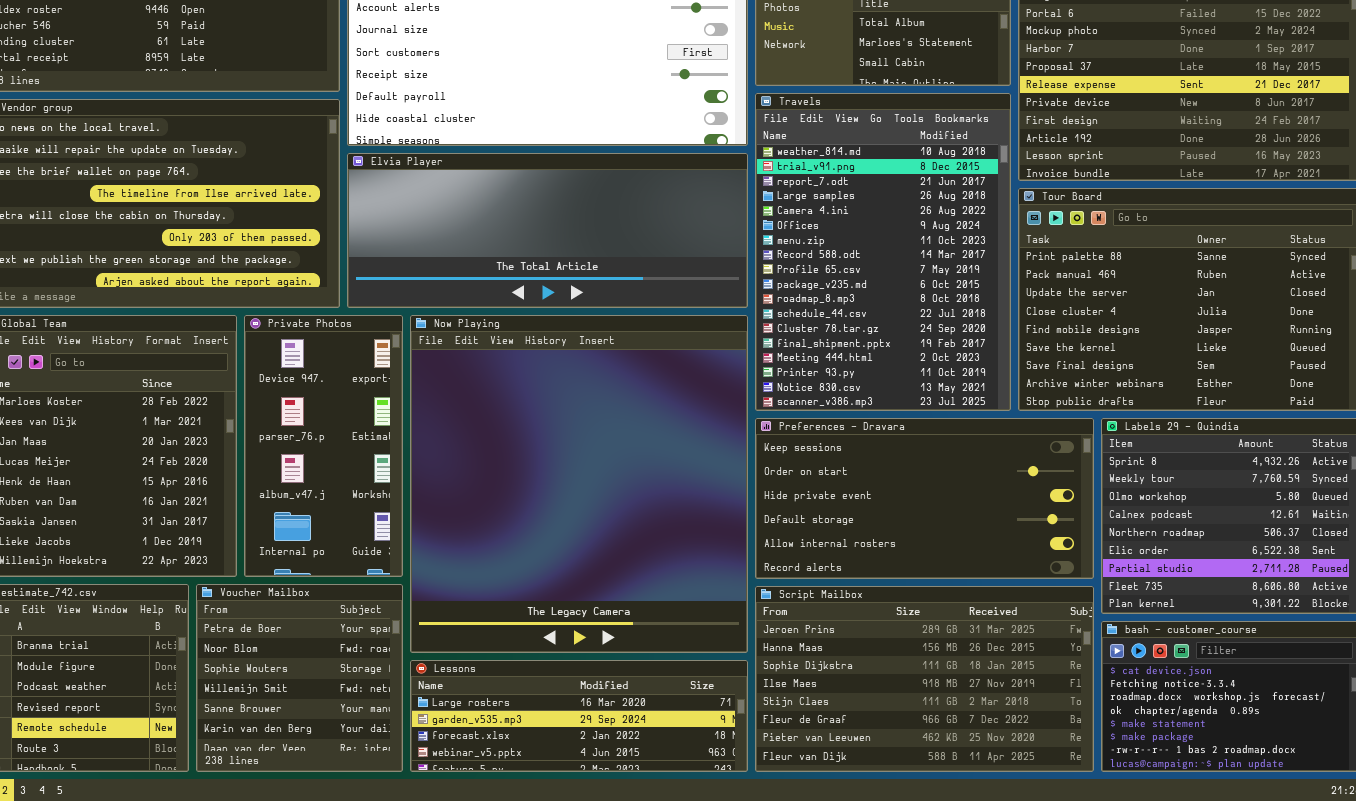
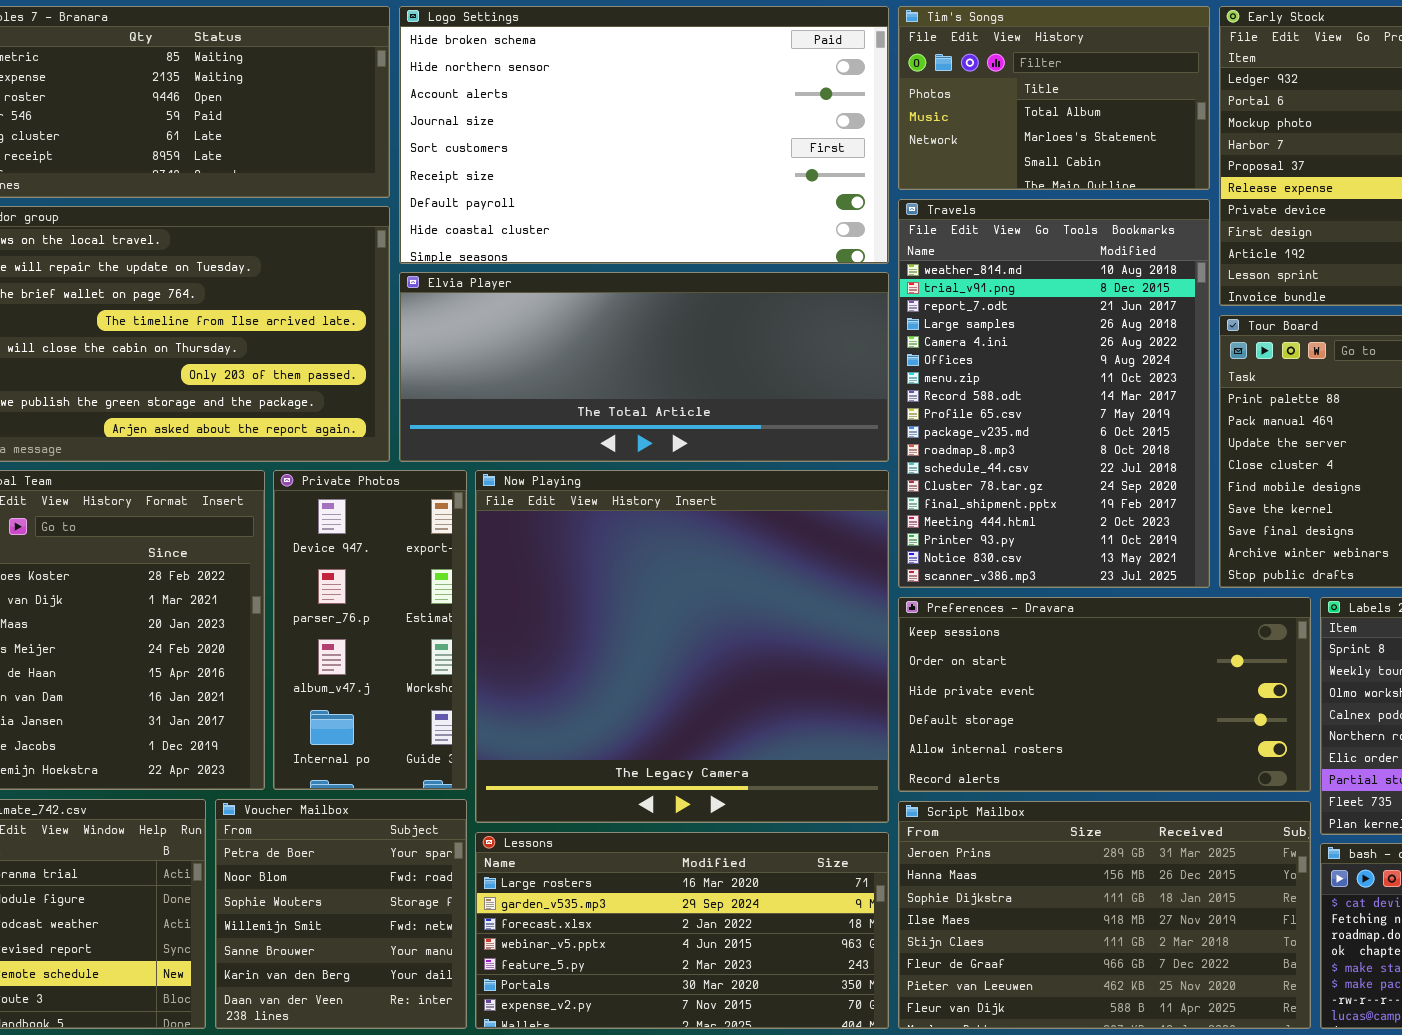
Now Playing: [410,315,748,653] -> [475,470,889,823], resized
Lessons: [410,660,748,772] -> [475,832,889,1029], resized

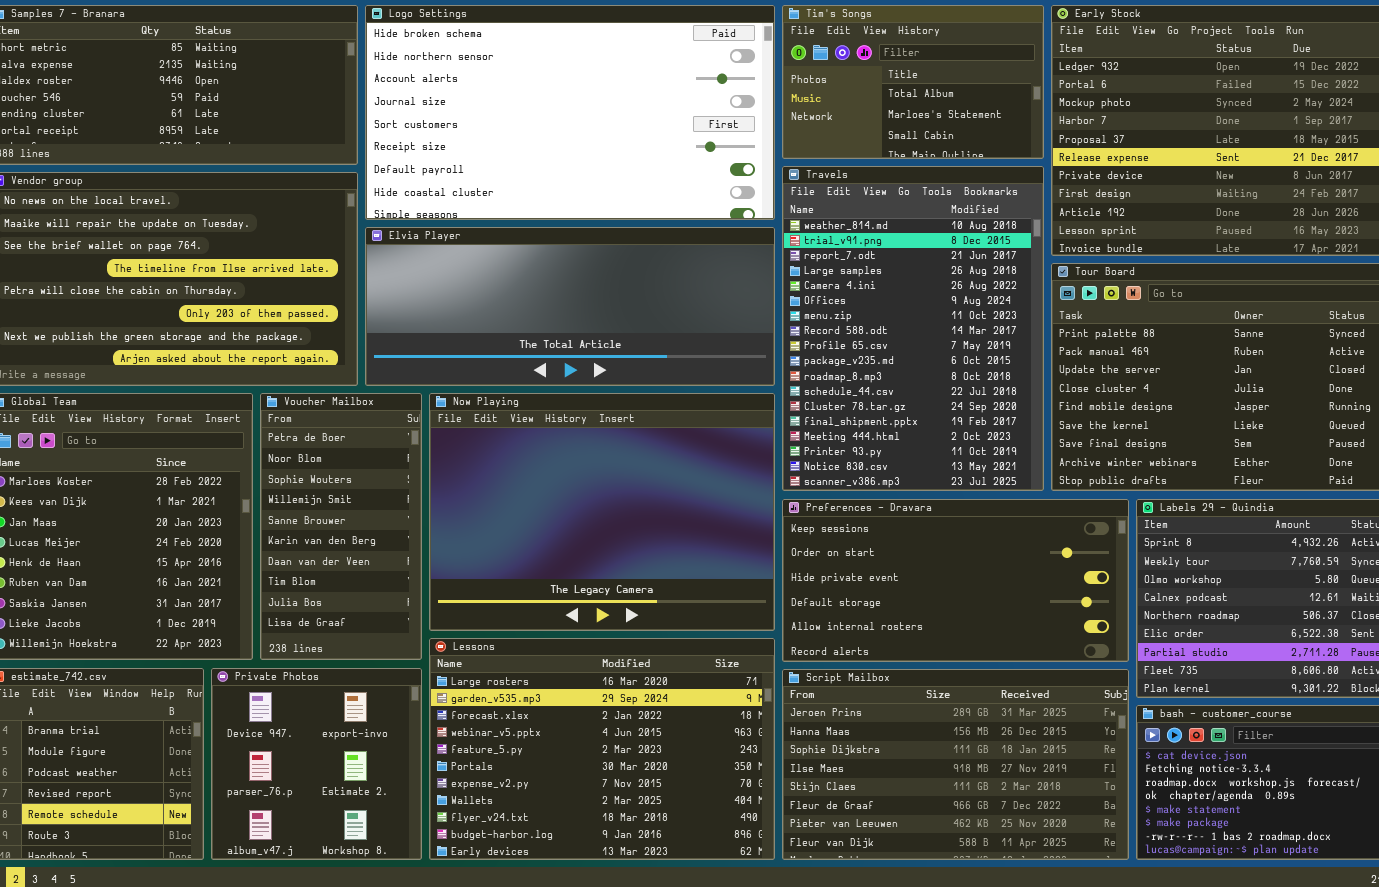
Private Photos: [273,470,467,790] -> [211,668,422,860], moved, resized
Now Playing: [475,470,889,823] -> [429,393,775,631], resized
Voucher Mailbox: [215,799,467,1029] -> [260,393,422,660], moved, resized
Lessons: [475,832,889,1029] -> [429,638,775,860], resized

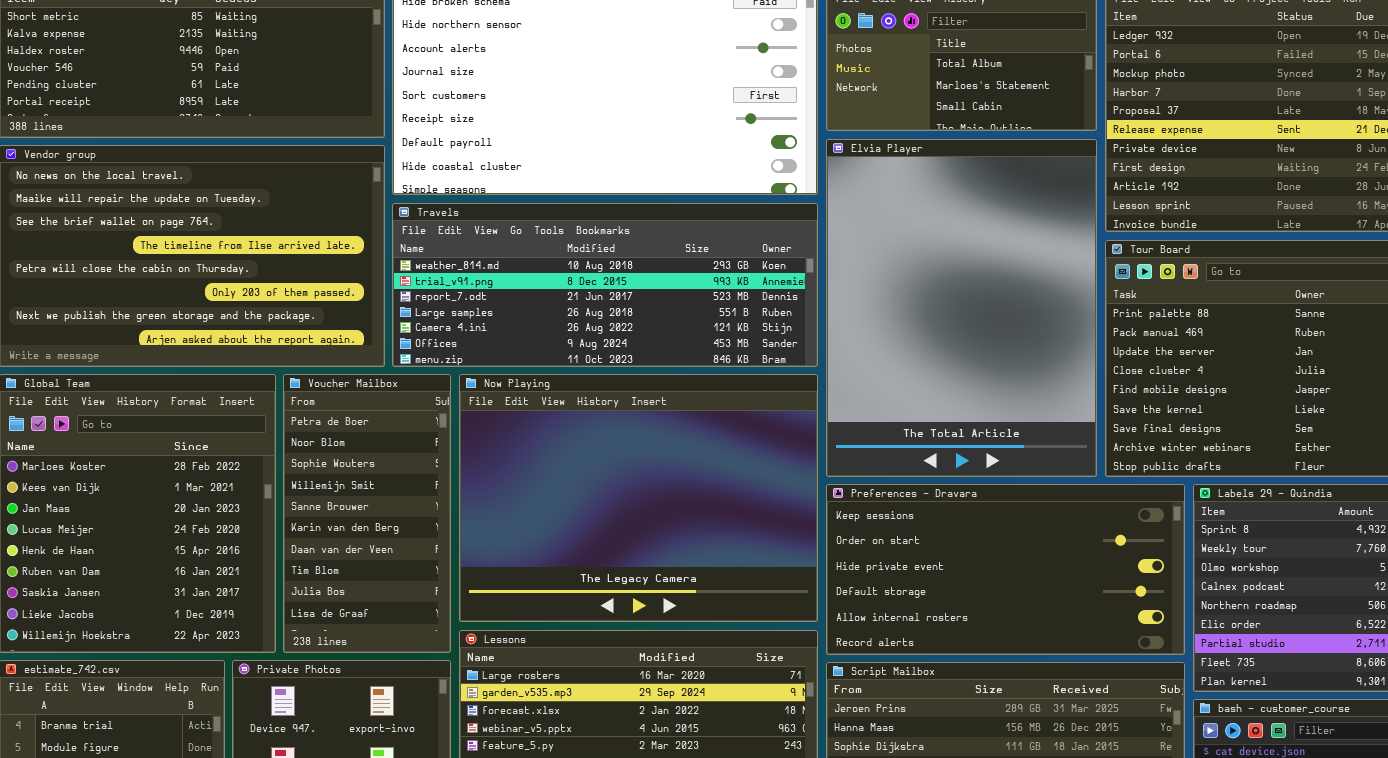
Travels: [782,166,1044,491] -> [392,203,818,367], moved, resized
Elvia Player: [365,227,775,386] -> [826,139,1097,477], moved, resized

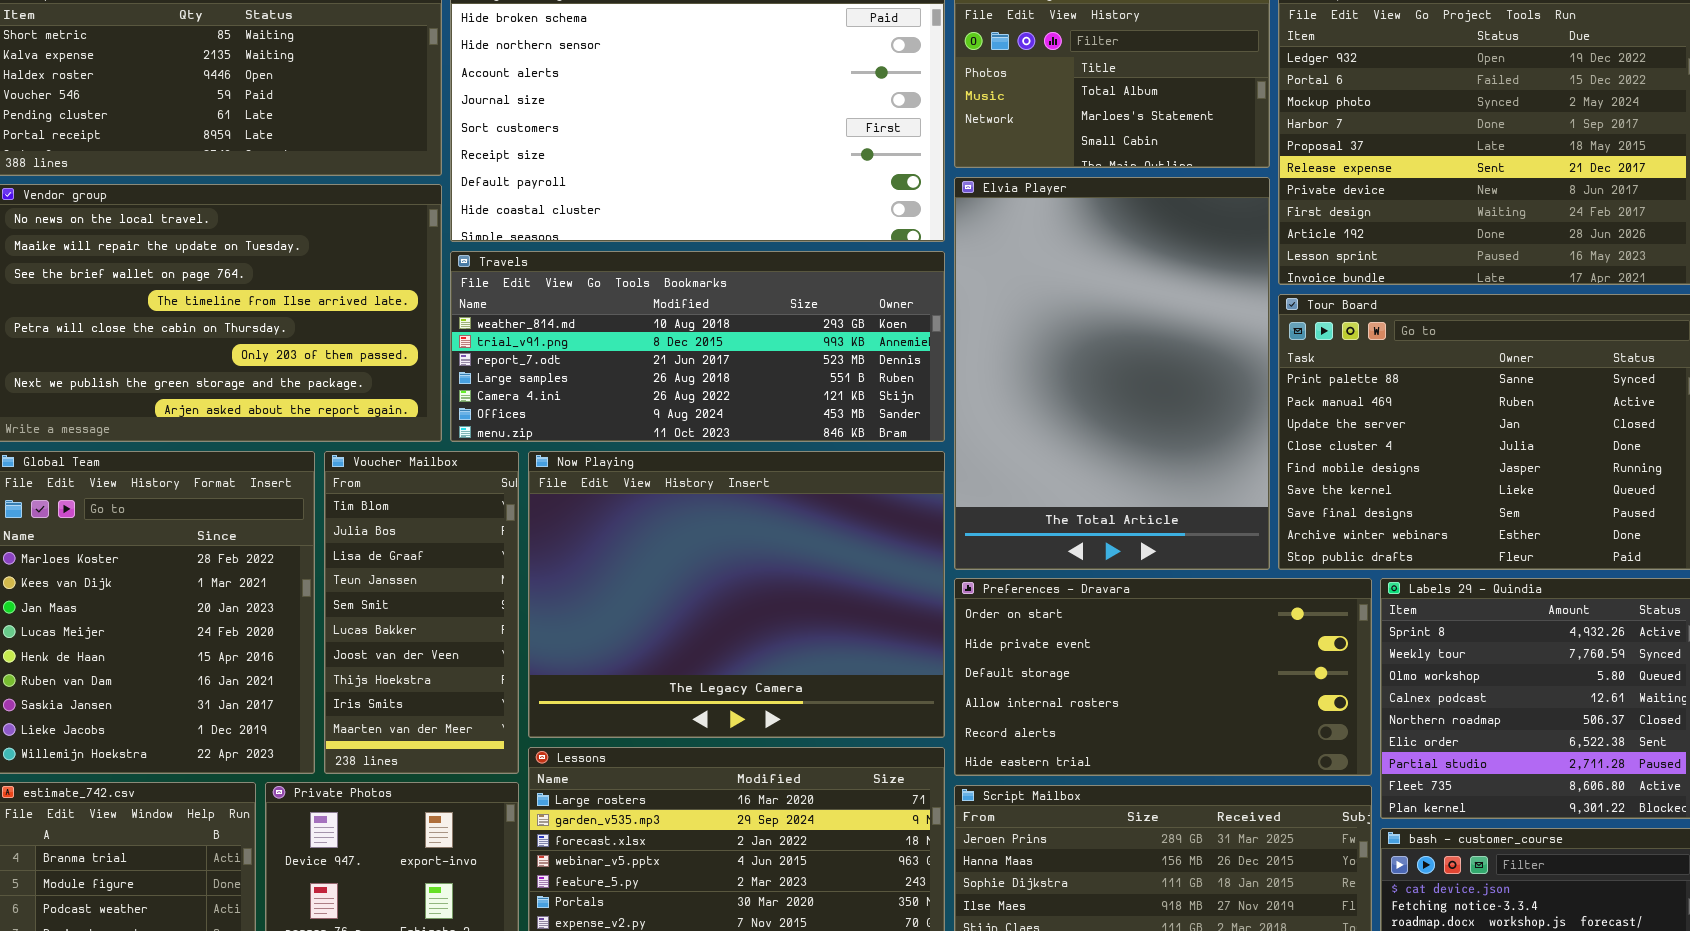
Voucher Mailbox: [283,374,451,653] -> [324,451,519,774], scrolled down 7 rows
Preferences - Dravara: [826,484,1185,655] -> [954,578,1372,776], scrolled down 1 row

